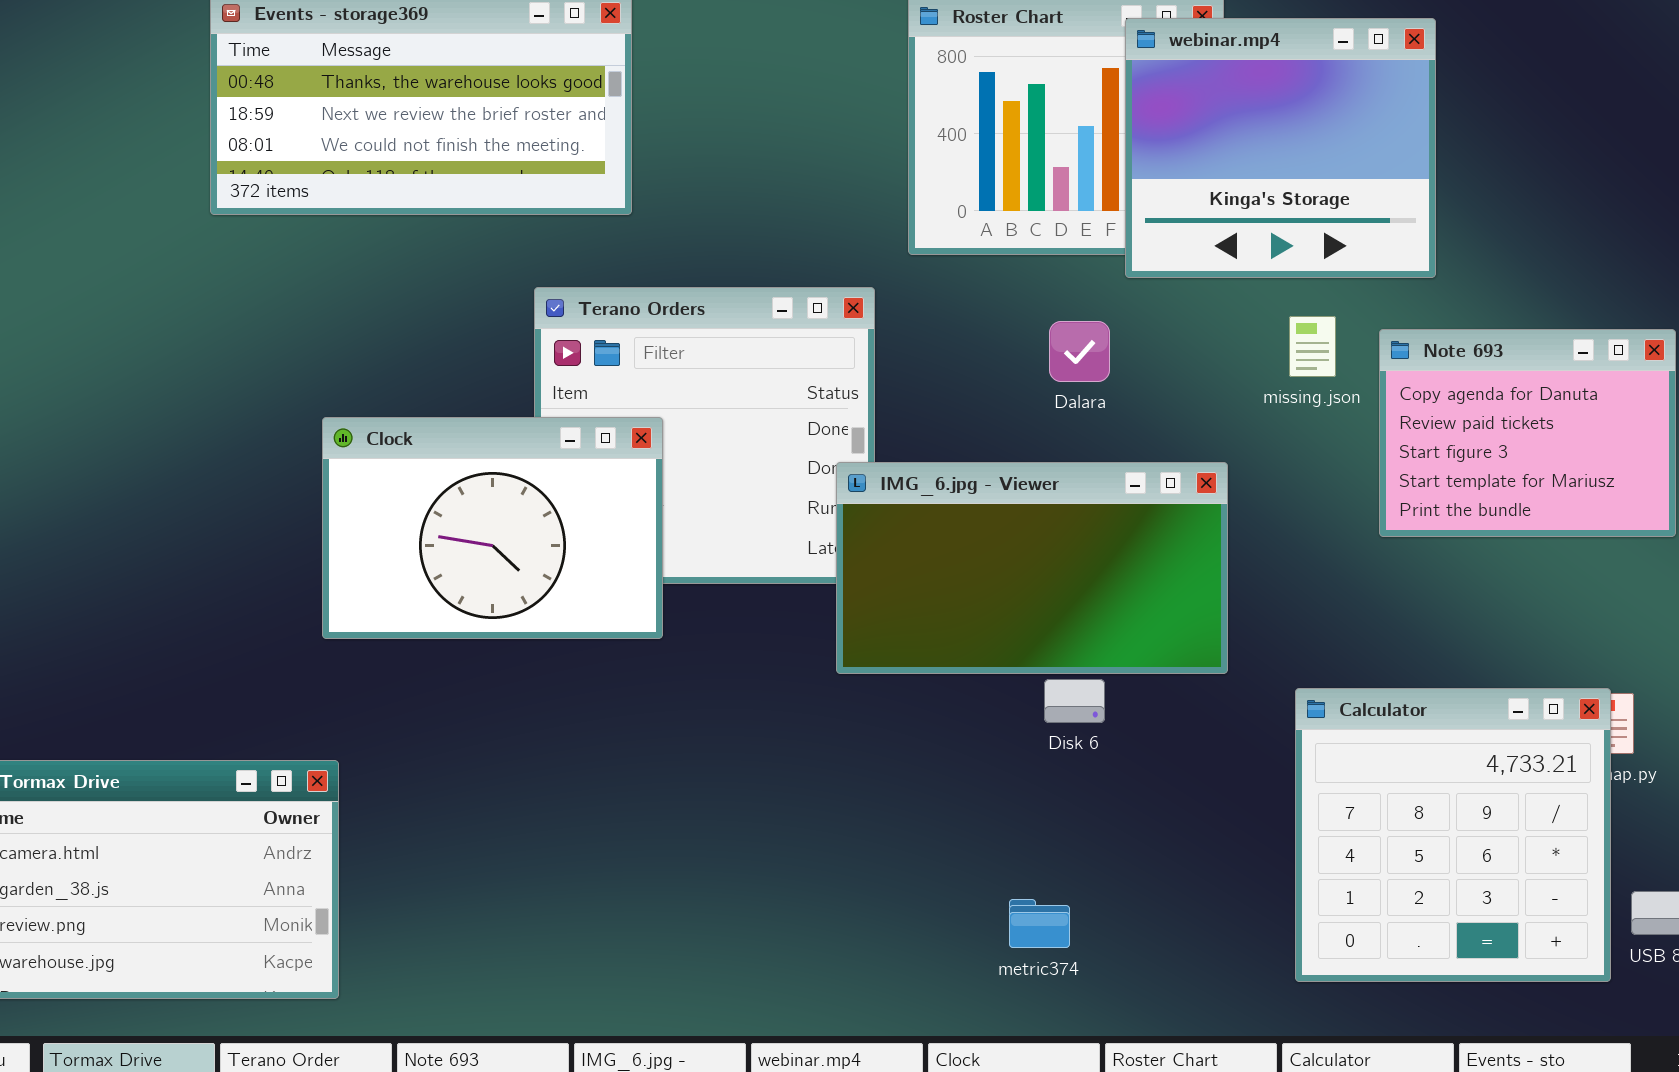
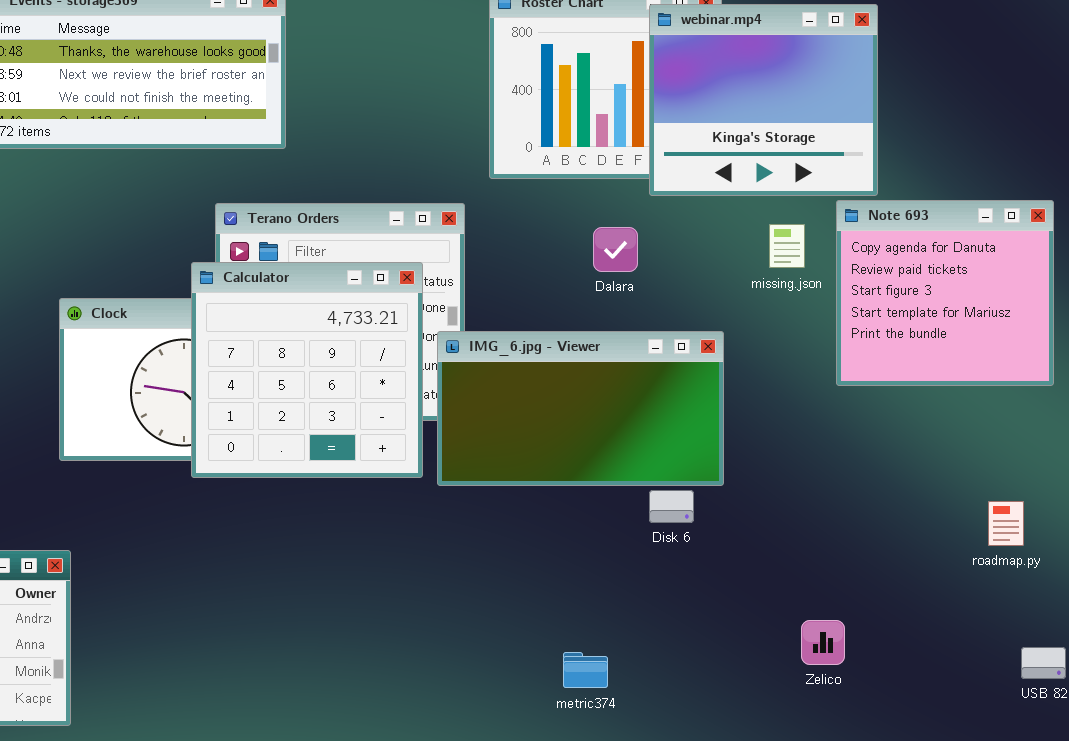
Note 693: [1379,329,1676,537] -> [836,200,1054,386], resized
Disk 6: [1044,679,1105,723] -> [649,490,694,523], moved
Calculator: [1295,688,1611,982] -> [191,262,423,478], moved

